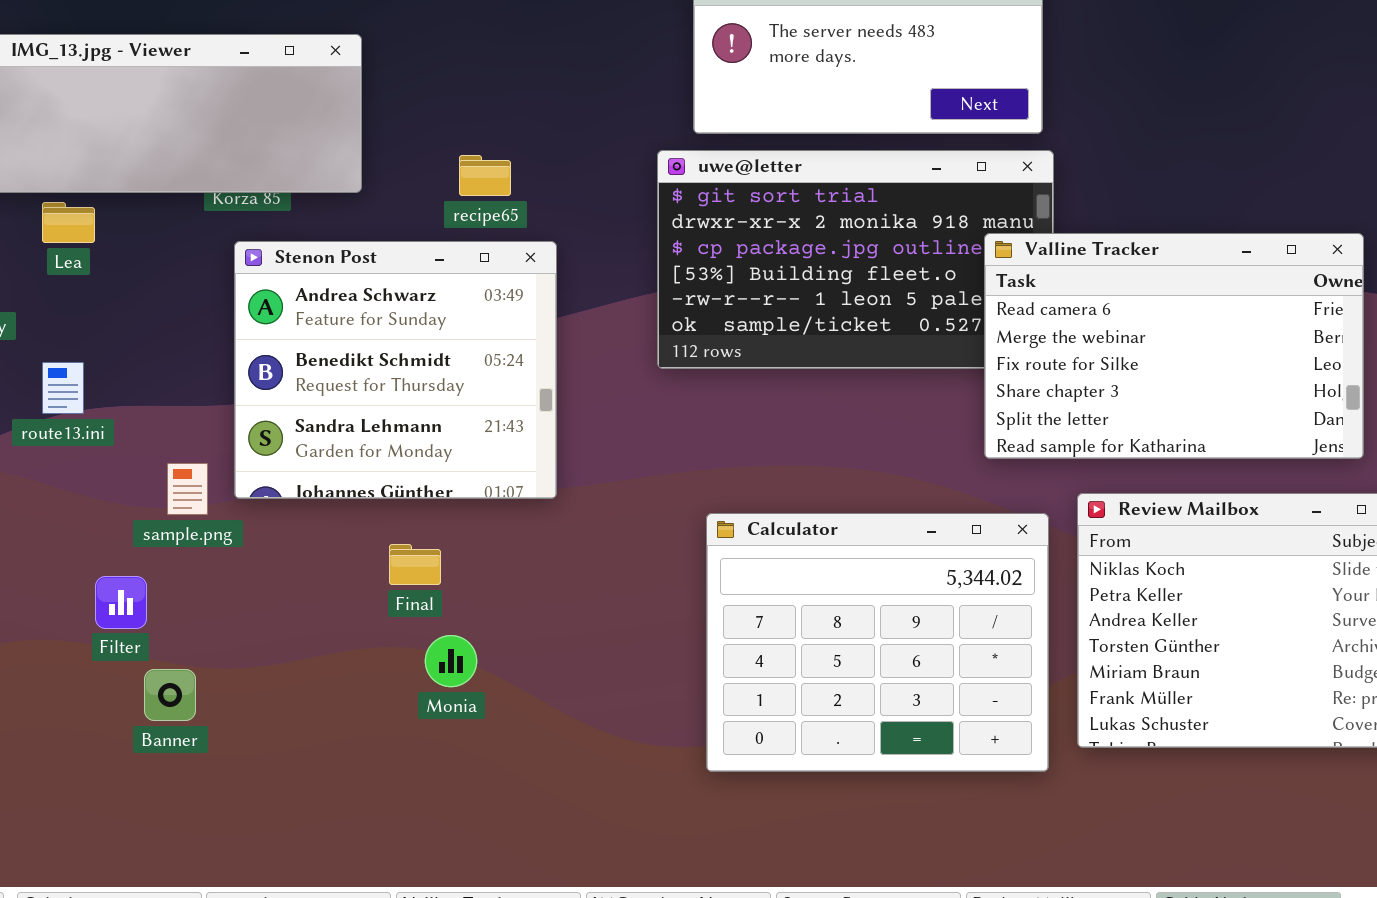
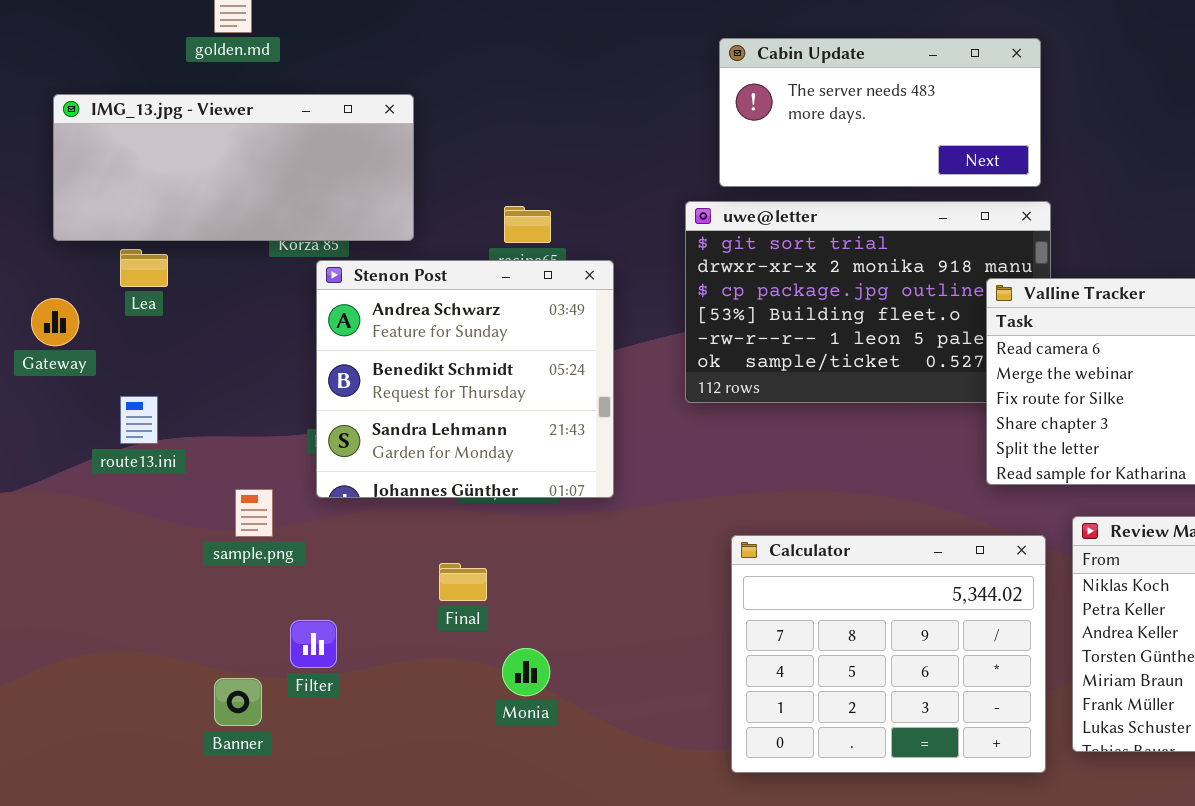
Stenon Post: [234,241,557,499] -> [316,260,614,498], moved
Filter: [95,576,147,629] -> [290,620,337,668], moved
Monia: [425,635,477,687] -> [502,648,550,696], moved

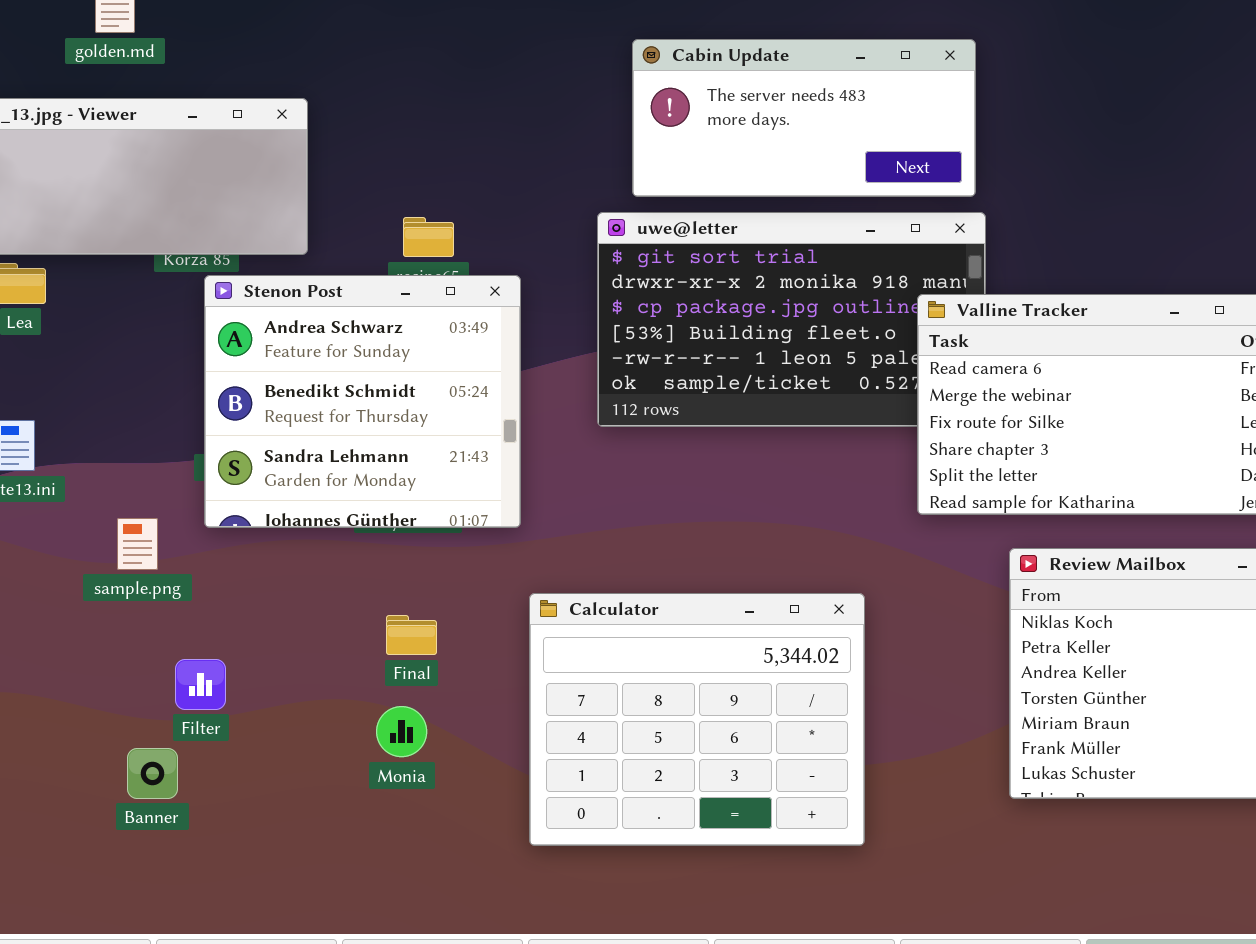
Calculator: [731,535,1046,773] -> [529,593,865,846], moved
Final: [439,563,487,601] -> [386,615,437,655], moved
Monia: [502,648,550,696] -> [376,706,427,757], moved
Banner: [214,678,262,726] -> [127,748,178,799], moved

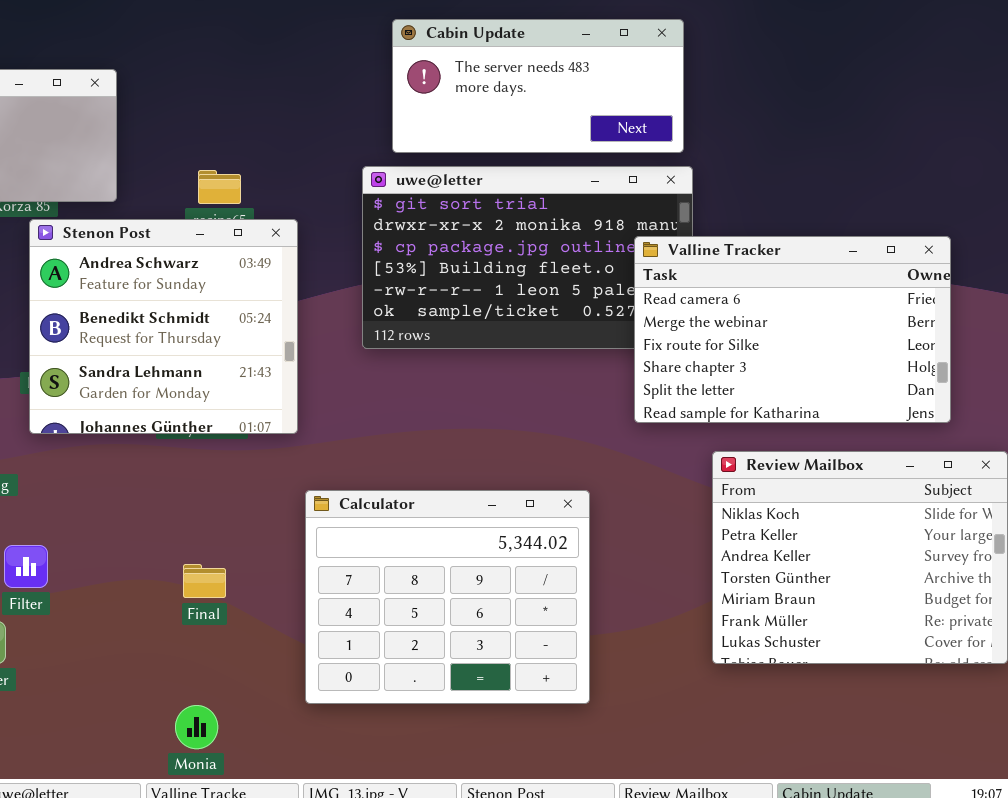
Final: [386,615,437,655] -> [183,564,226,598], moved
Monia: [376,706,427,757] -> [175,705,218,749], moved

